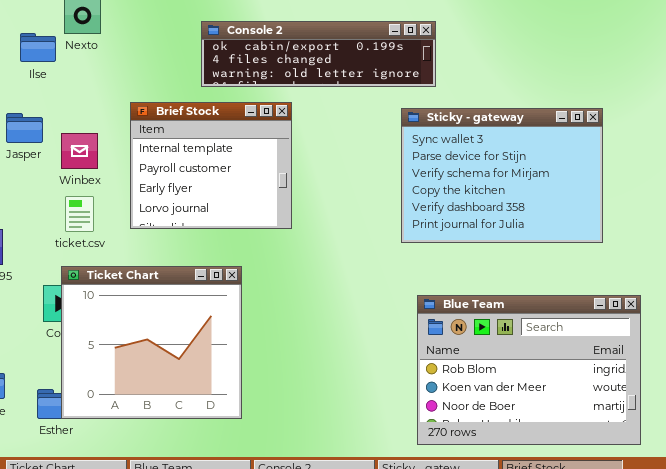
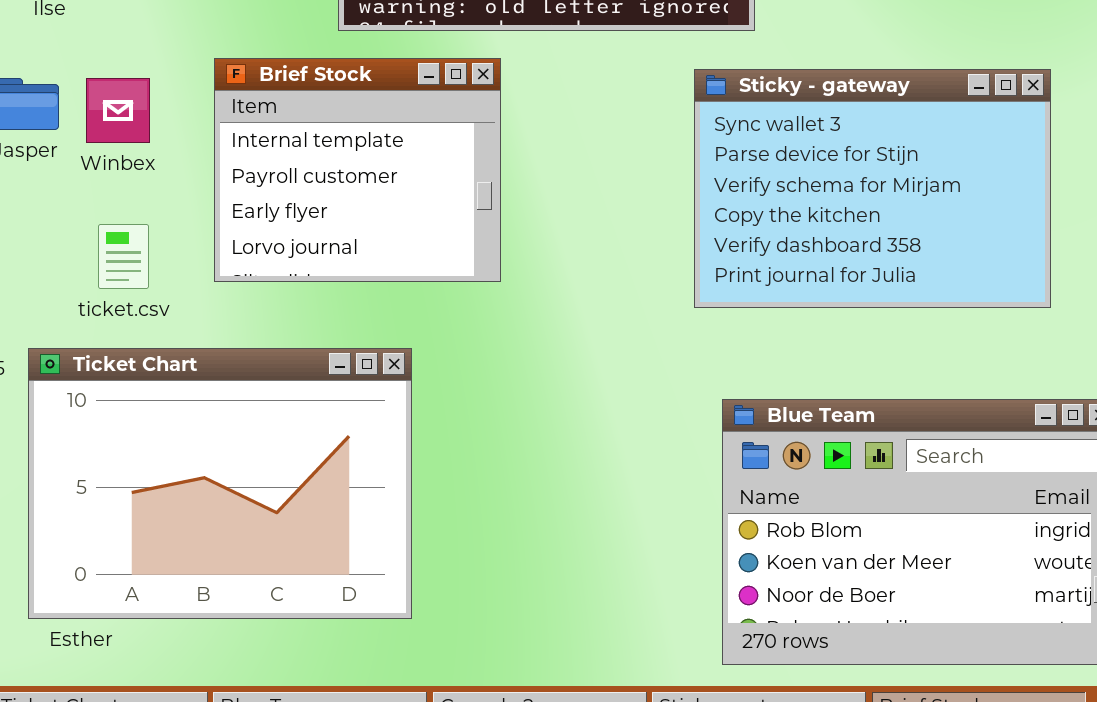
Winbex: [61,133,98,169] -> [86,78,150,143], moved
Ticket Chart: [61,266,242,419] -> [28,348,412,619], resized

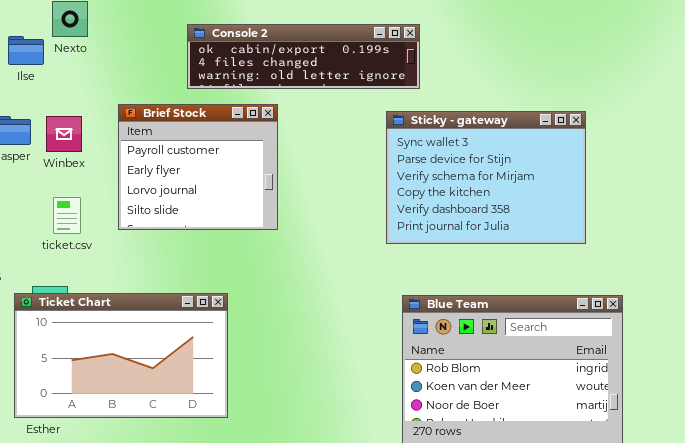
Brief Stock: [214,58,501,282] -> [118,104,278,230], scrolled down 1 row
Ticket Chart: [28,348,412,619] -> [14,293,228,418], resized

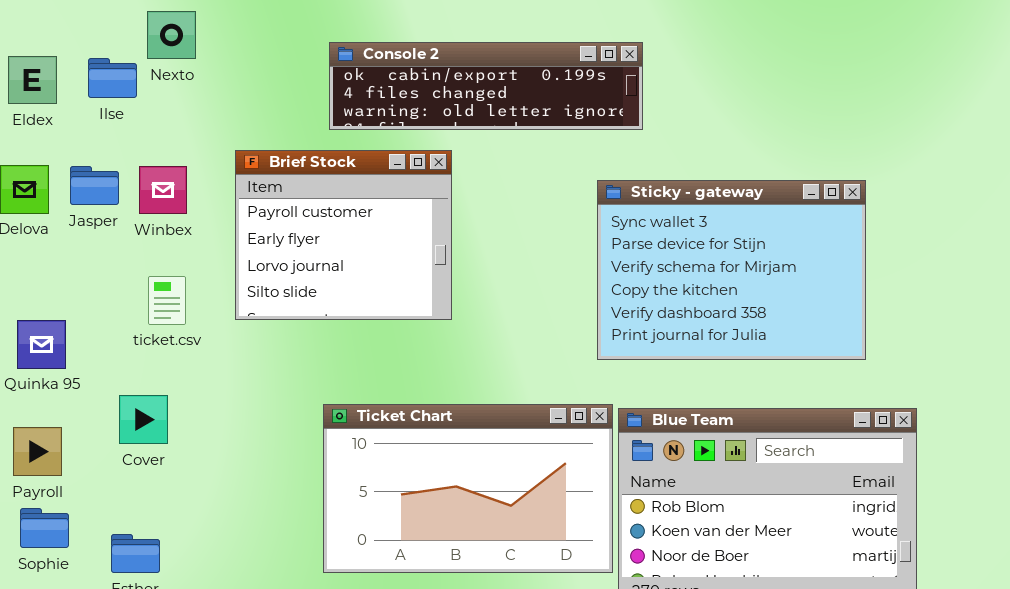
Sticky - gateway: [386,111,586,244] -> [597,180,866,360], moved
Ticket Chart: [14,293,228,418] -> [323,404,613,573], moved

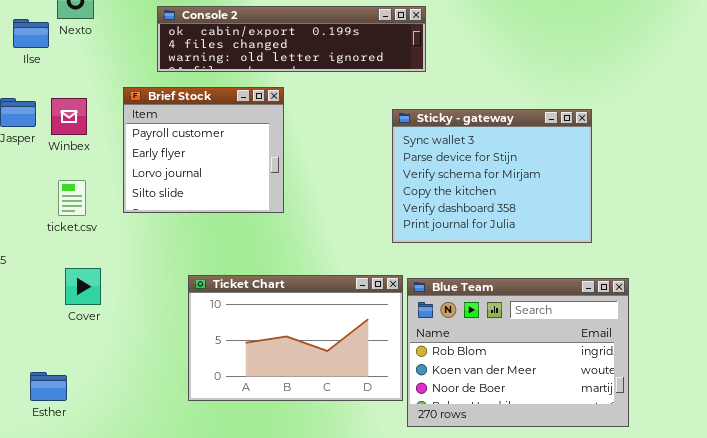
Console 2: [329,42,643,130] -> [157,6,426,72], resized
Cover: [119,395,168,444] -> [65,268,101,305], moved

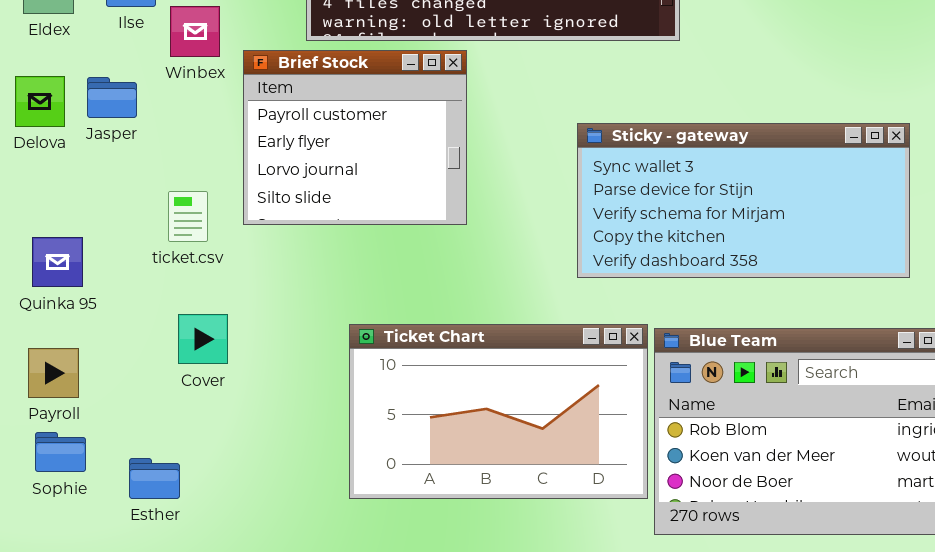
Brief Stock: [123,87,284,213] -> [243,50,467,225], moved
Winbex: [51,98,87,135] -> [170,6,220,57], moved
Sticky - gateway: [392,109,592,243] -> [577,123,910,278], resized

